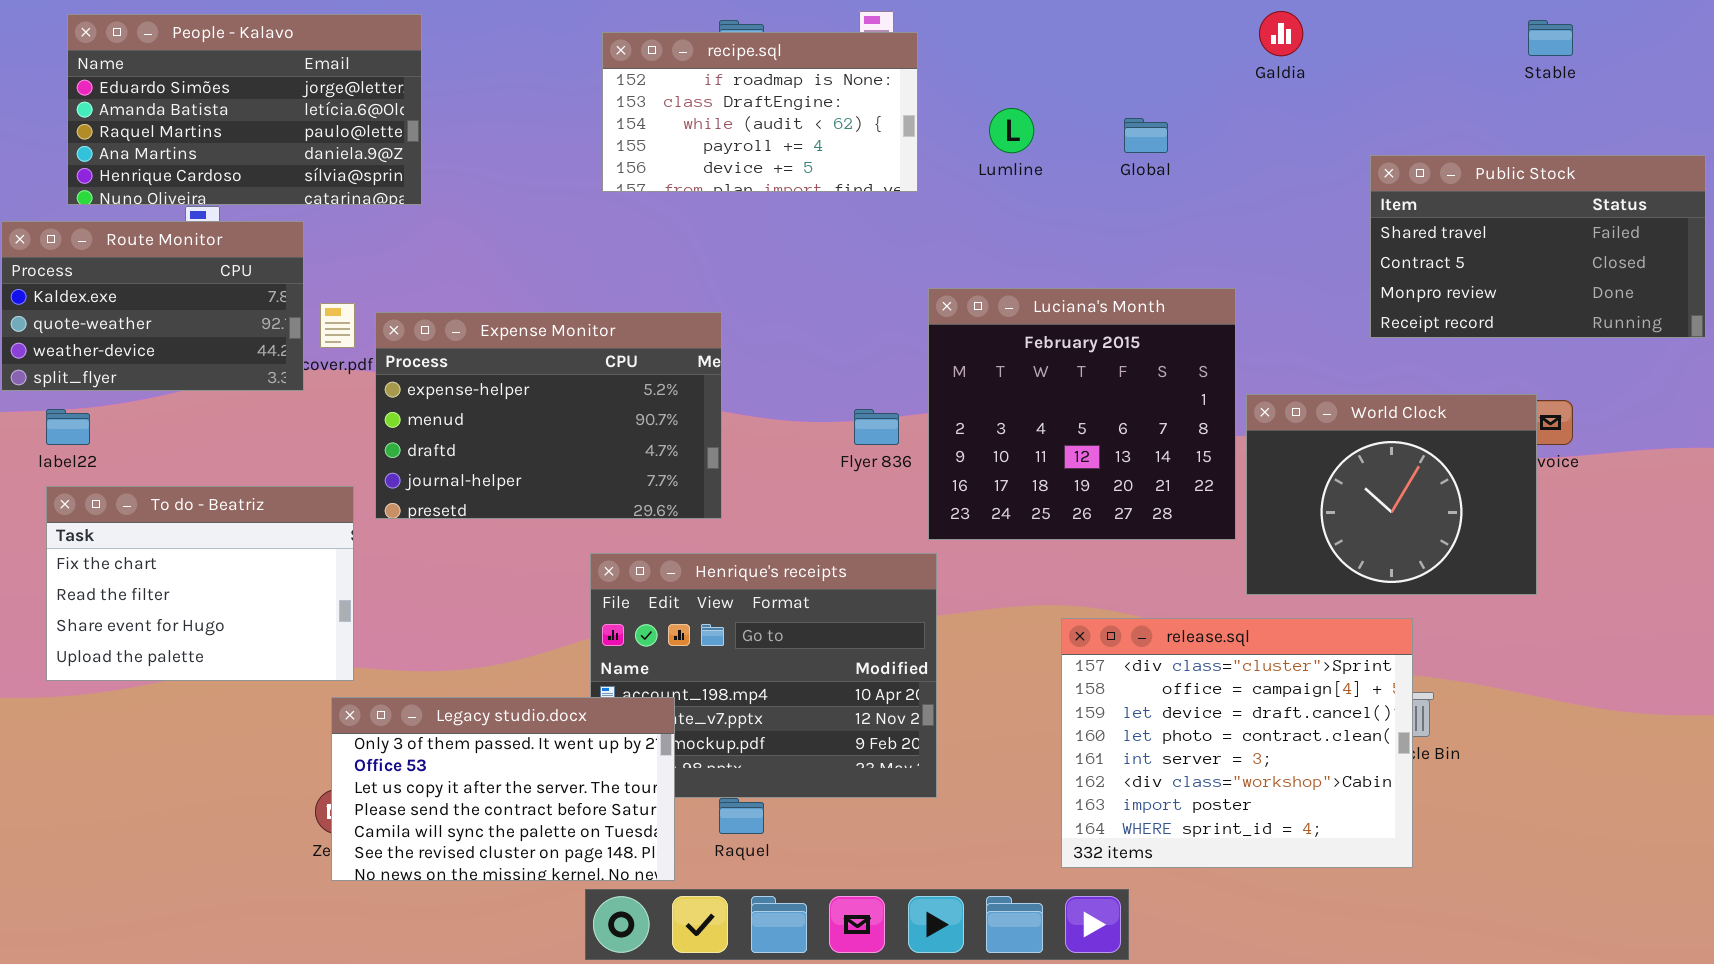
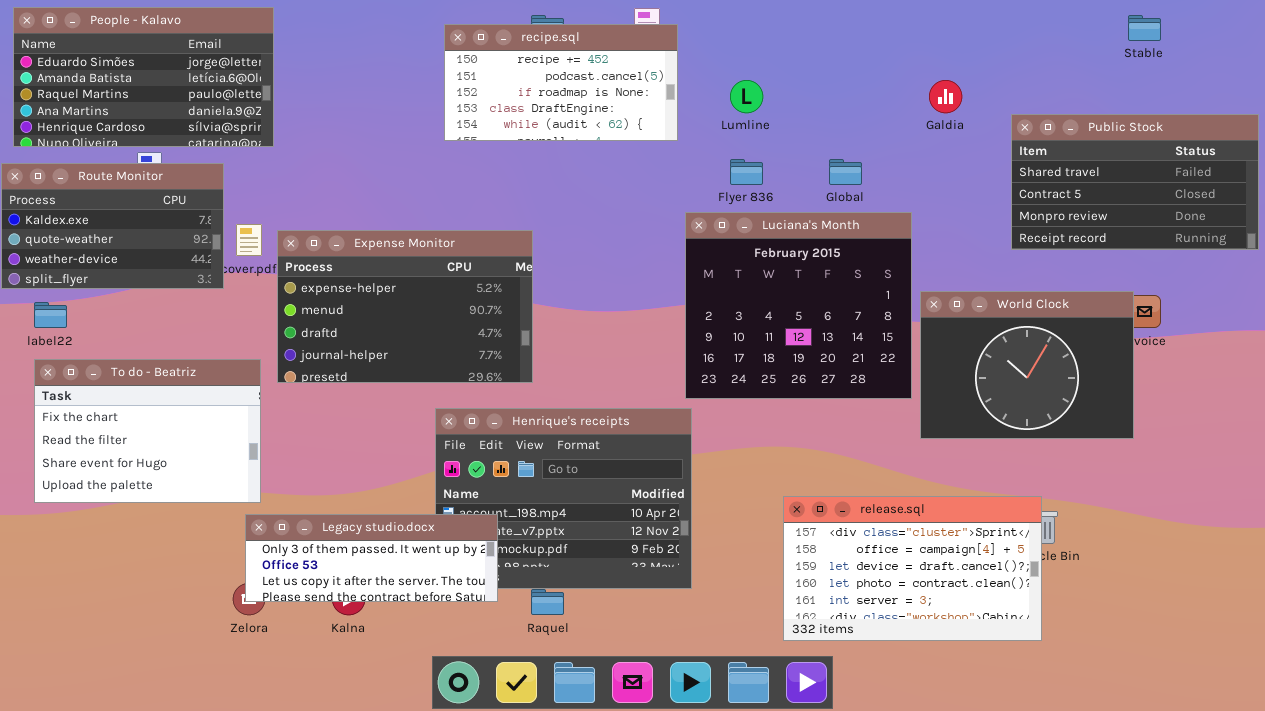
Galdia: [1259,11,1303,56] -> [929,80,962,113], moved
People - Kalavo: [67,14,422,205] -> [13,7,274,147], moved
recipe.sql: [602,32,918,192] -> [444,24,678,141], scrolled up 2 rows
Global: [1124,118,1168,153] -> [829,159,862,185], moved
Flyer 836: [854,409,899,445] -> [730,159,763,185], moved
release.sql: [1061,618,1413,868] -> [783,496,1042,641], resized
Legacy studio.docx: [331,697,675,881] -> [245,514,498,602], resized

